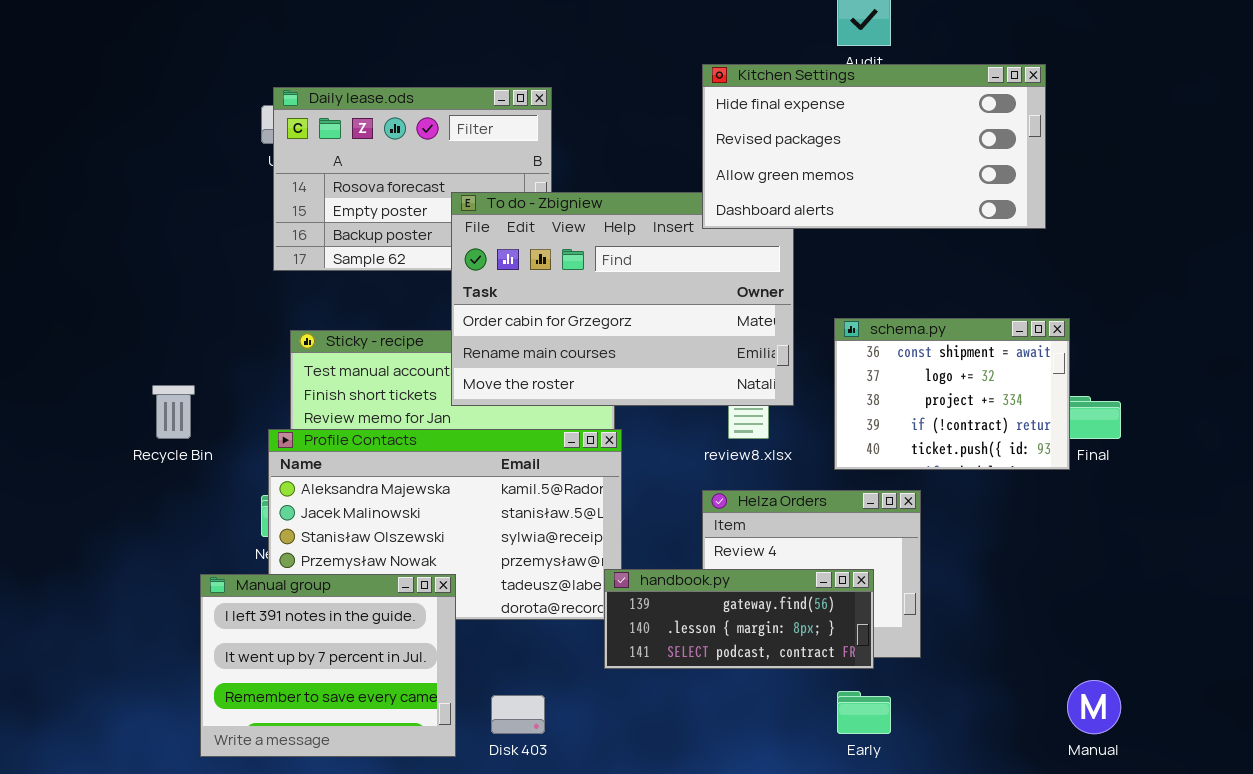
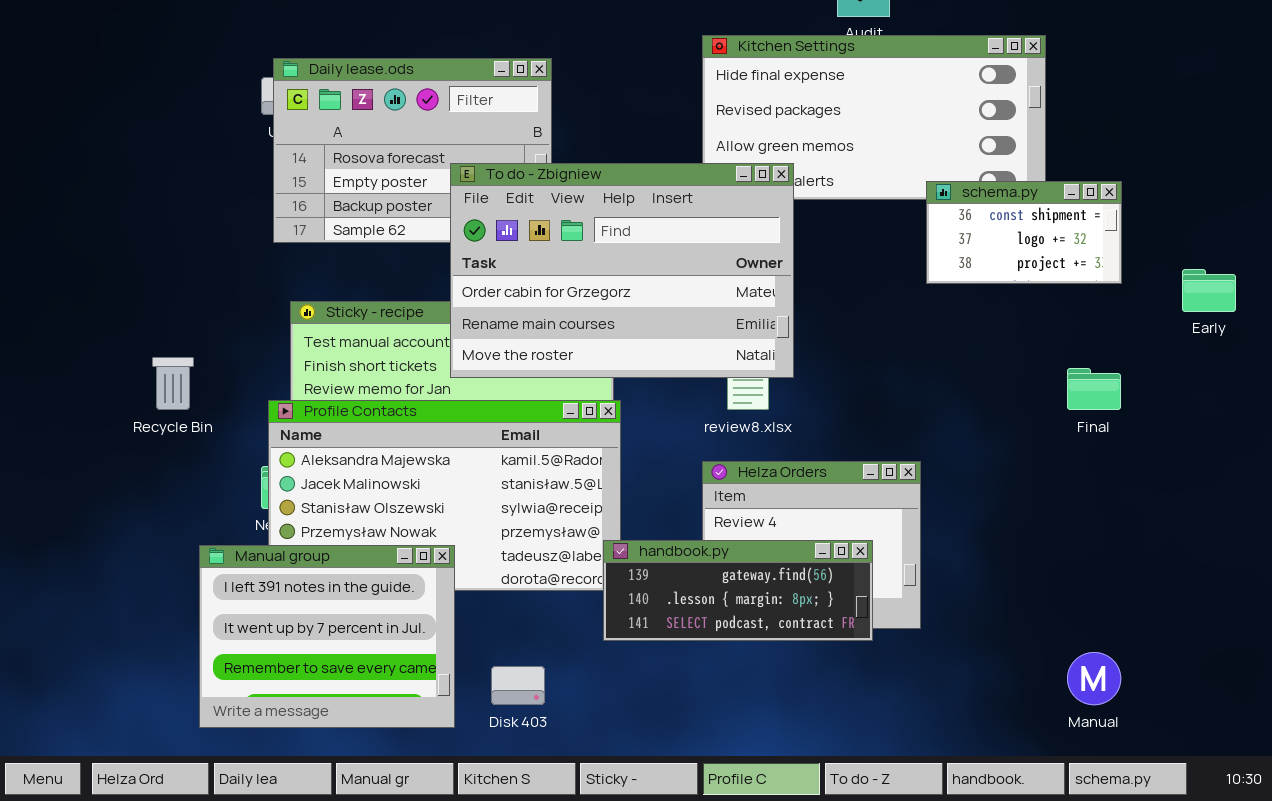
To do - Zbigniew: [451,192,794,406] -> [450,163,794,378], raised
schema.py: [834,318,1070,470] -> [926,181,1122,284], moved, resized
Early: [837,691,891,734] -> [1182,269,1236,312], moved

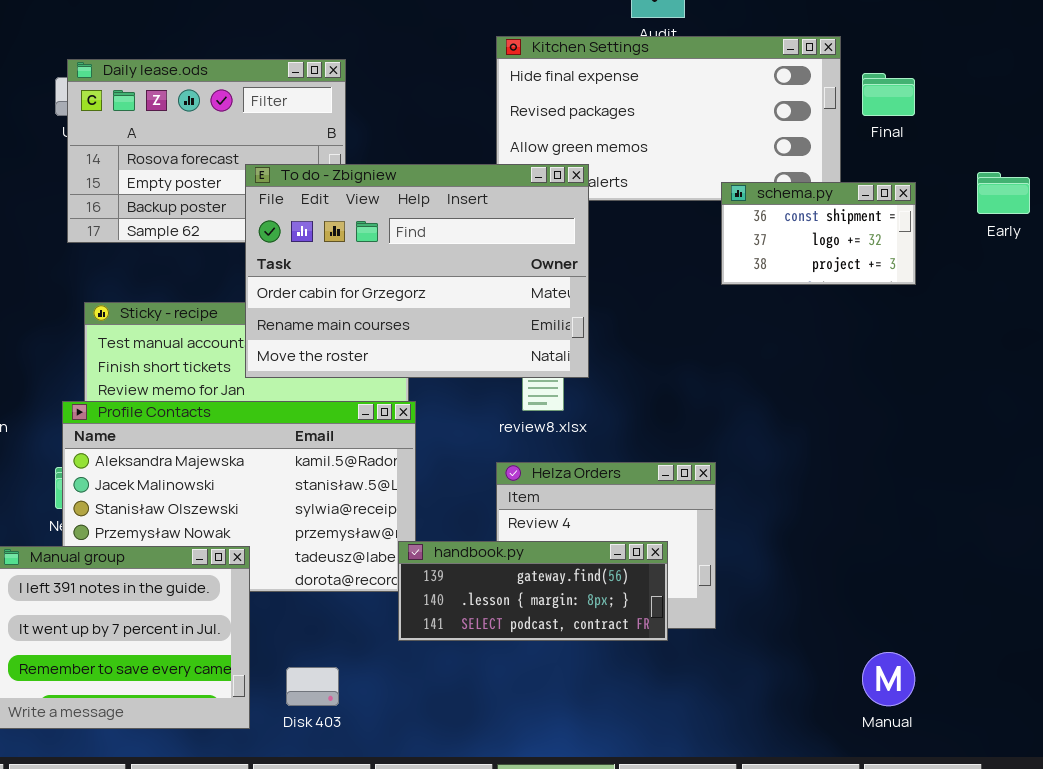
Early: [1182,269,1236,312] -> [977,172,1030,214], moved
Final: [1067,368,1121,410] -> [862,73,915,116], moved

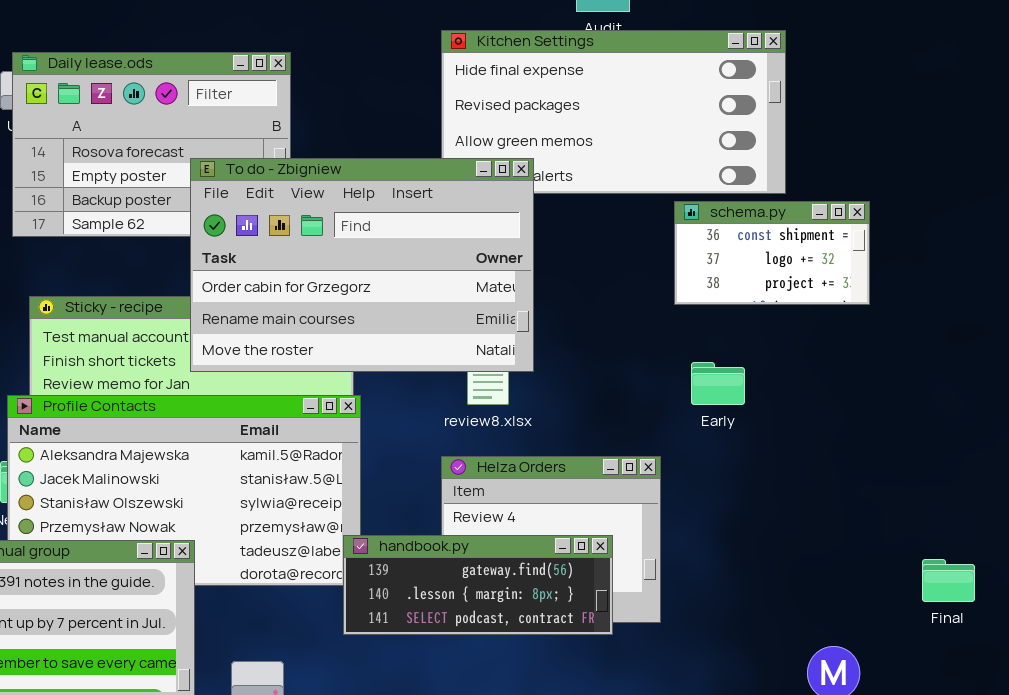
Final: [862,73,915,116] -> [922,559,975,602], moved
Early: [977,172,1030,214] -> [691,362,745,405], moved
schema.py: [721,182,916,285] -> [674,201,870,305], moved

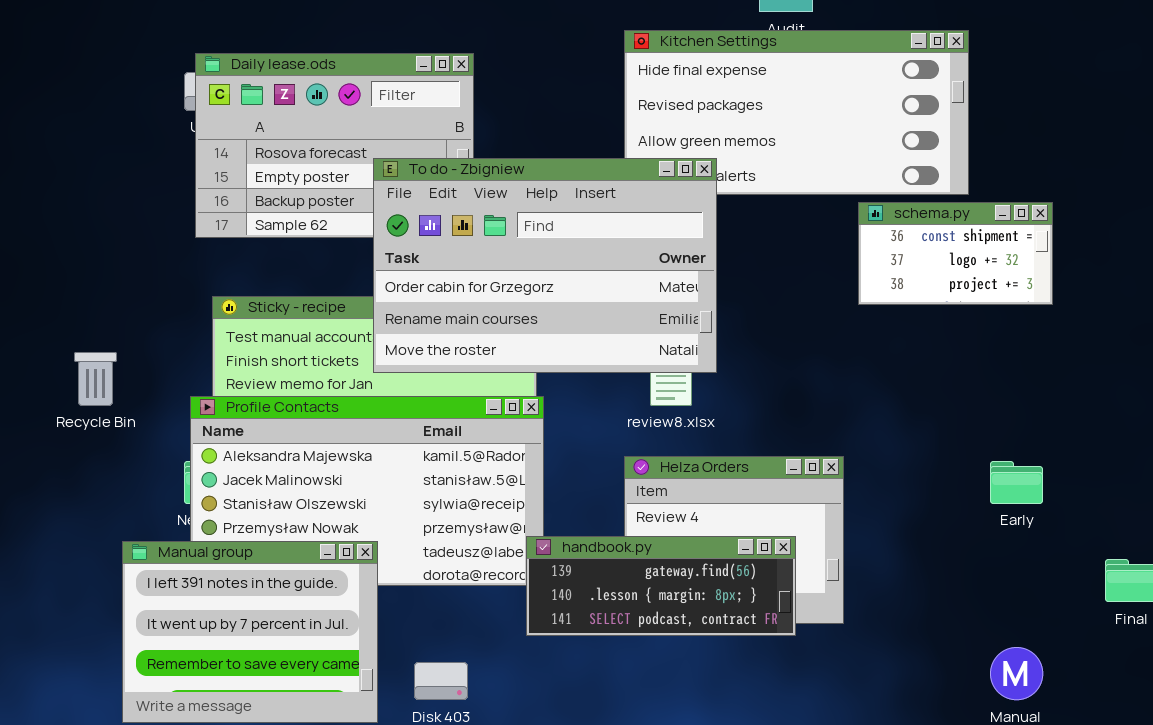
Early: [691,362,745,405] -> [990,461,1043,504], moved

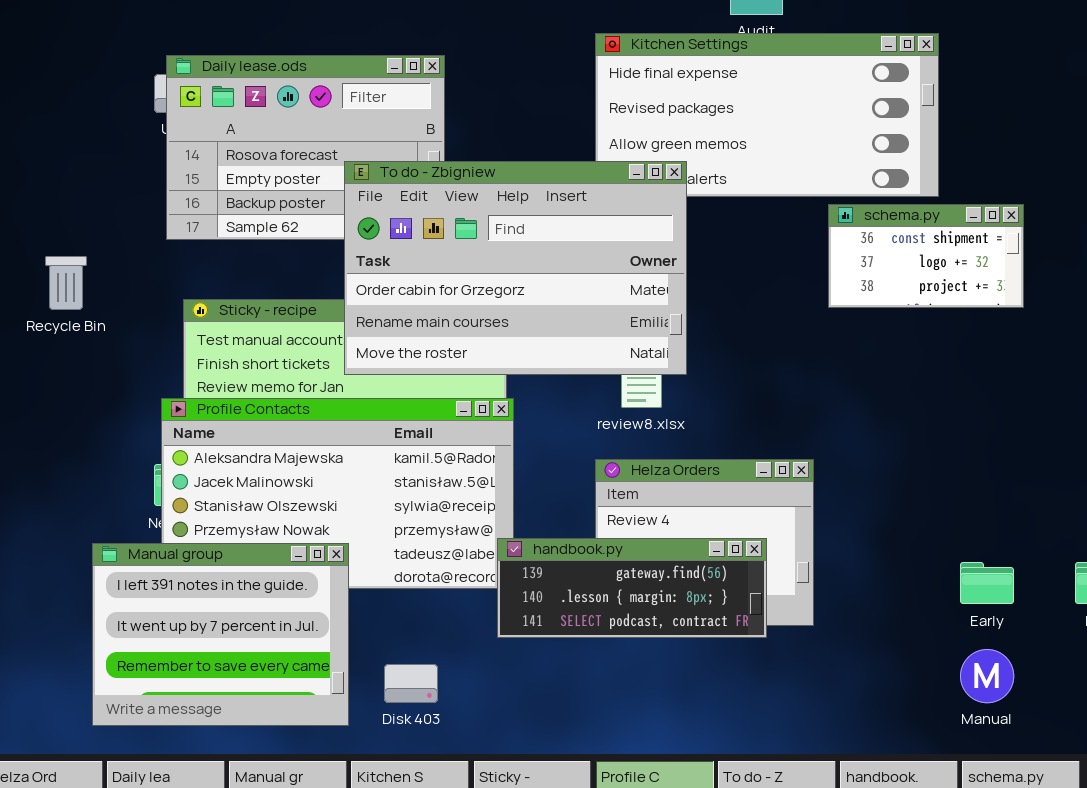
Recycle Bin: [74,352,117,406] -> [45,256,87,310], moved
Early: [990,461,1043,504] -> [960,562,1014,604], moved

